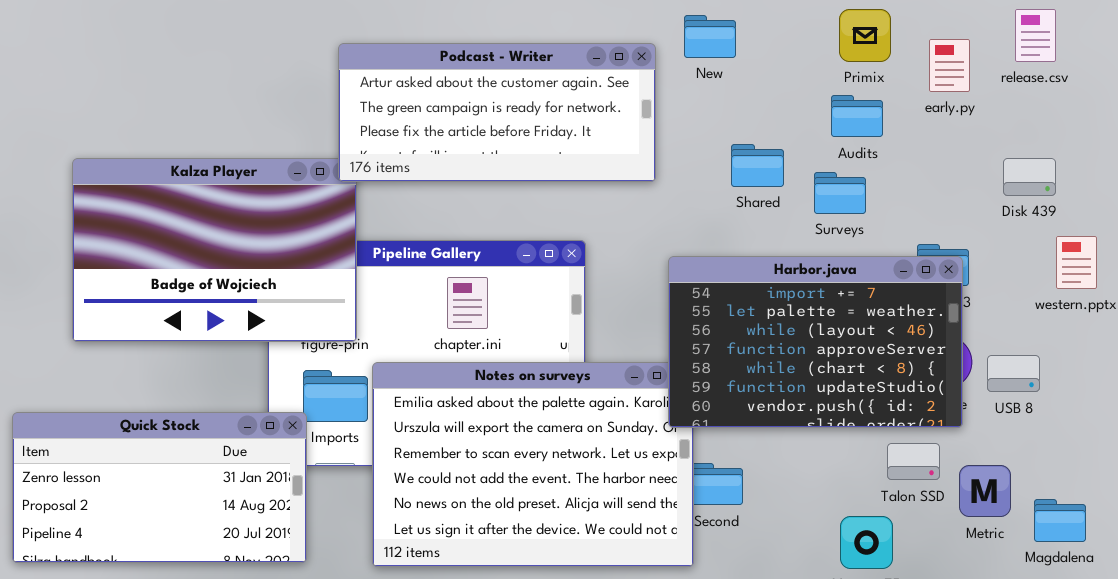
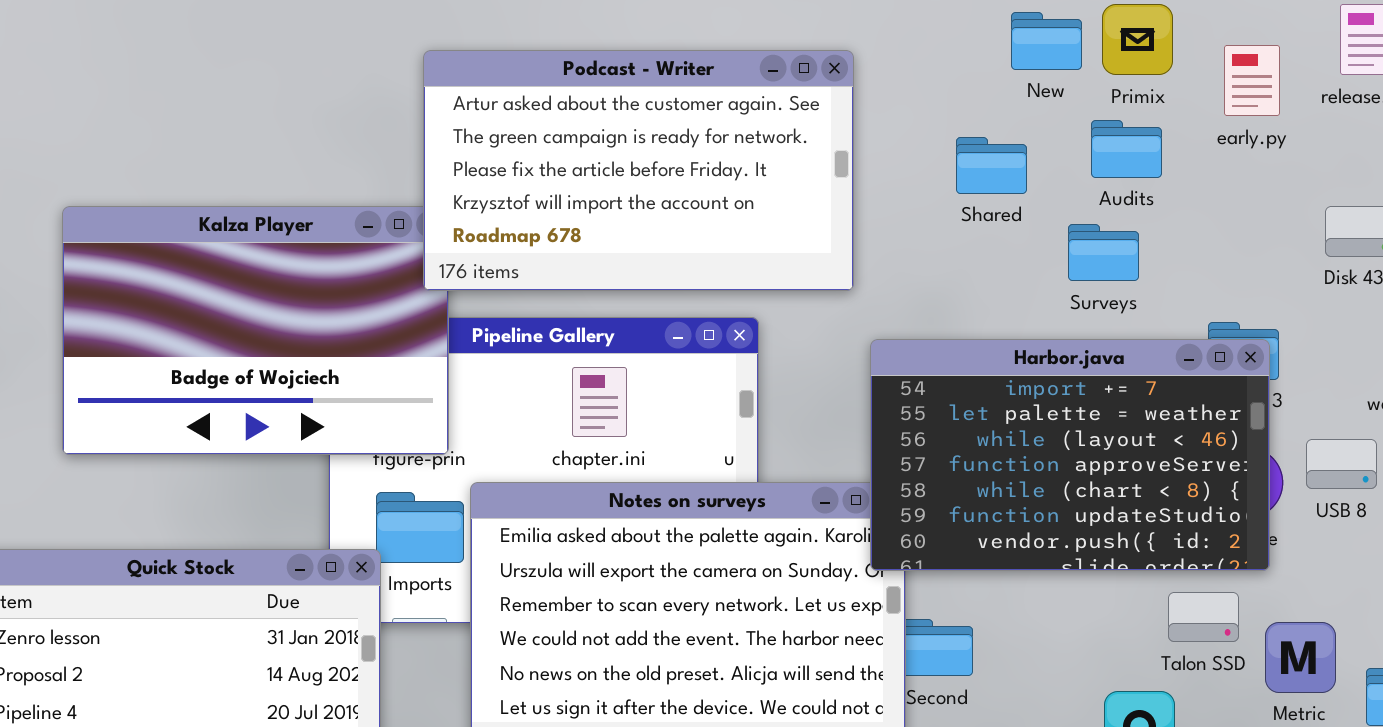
New: [684,15,736,58] -> [1011,12,1082,70], moved
Podcast - Writer: [338,43,656,182] -> [423,50,854,291], resized
Shared: [731,144,784,187] -> [956,137,1027,194], moved
USB 8: [987,355,1040,392] -> [1306,439,1377,489], moved

